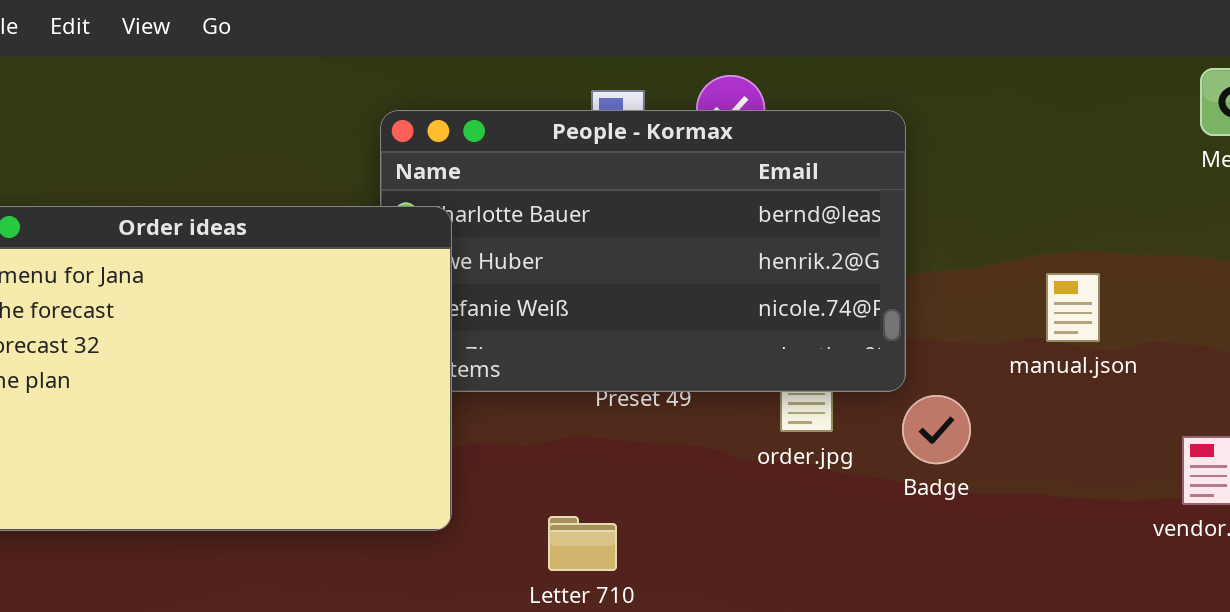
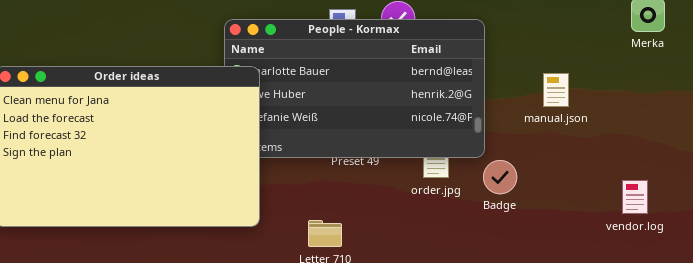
manual.json: [1046,273,1100,342] -> [543,73,569,107], moved

